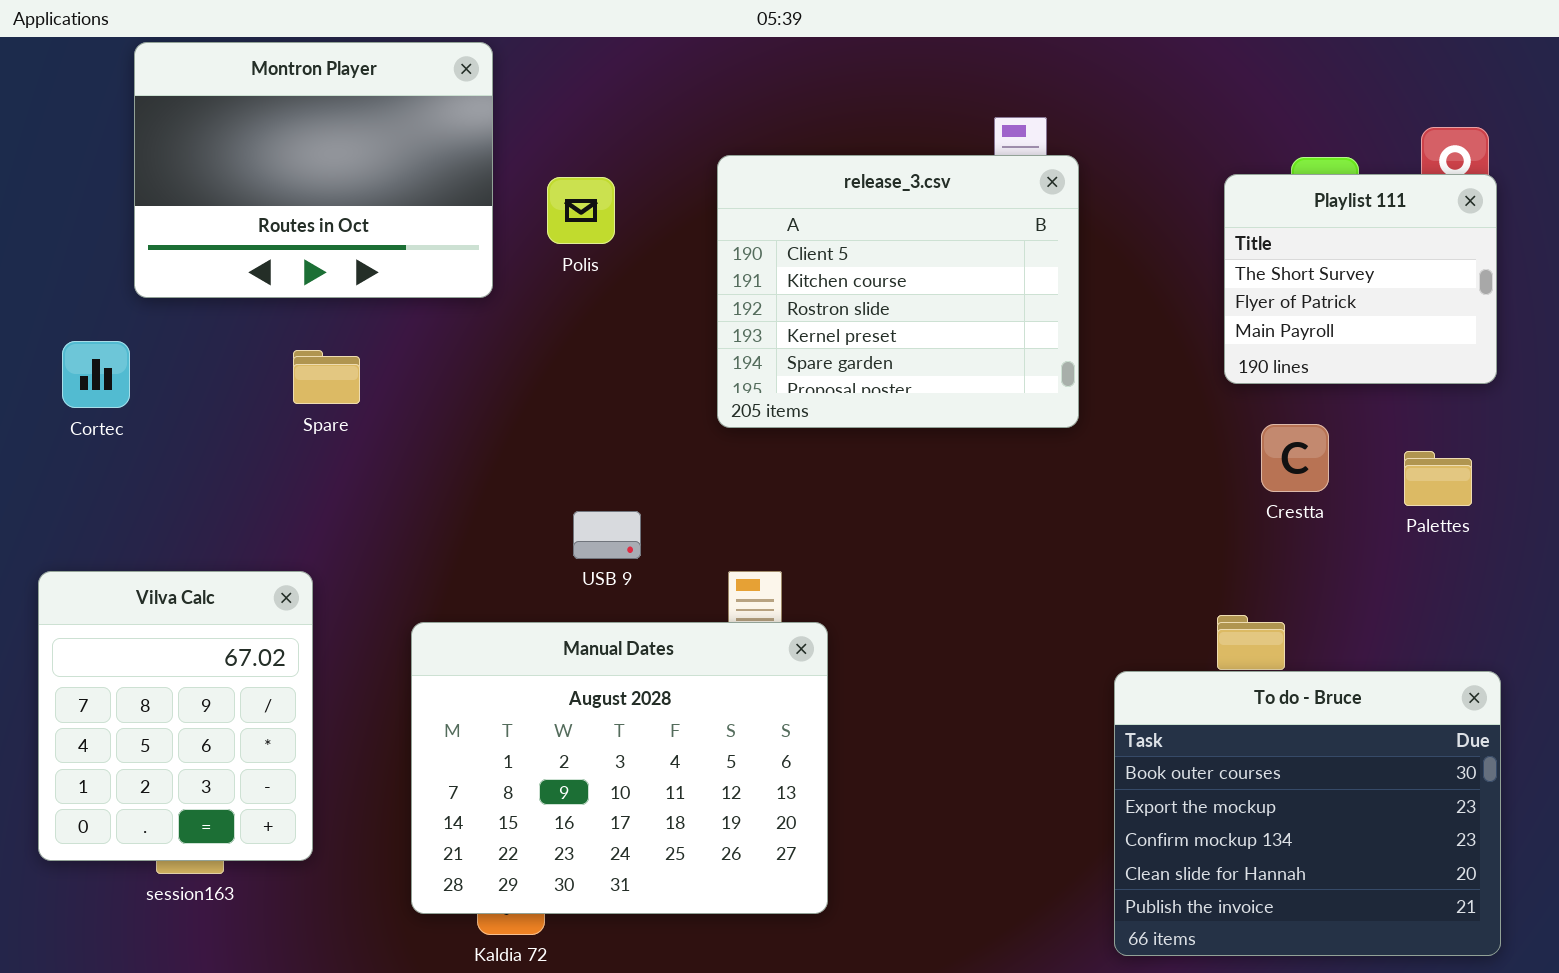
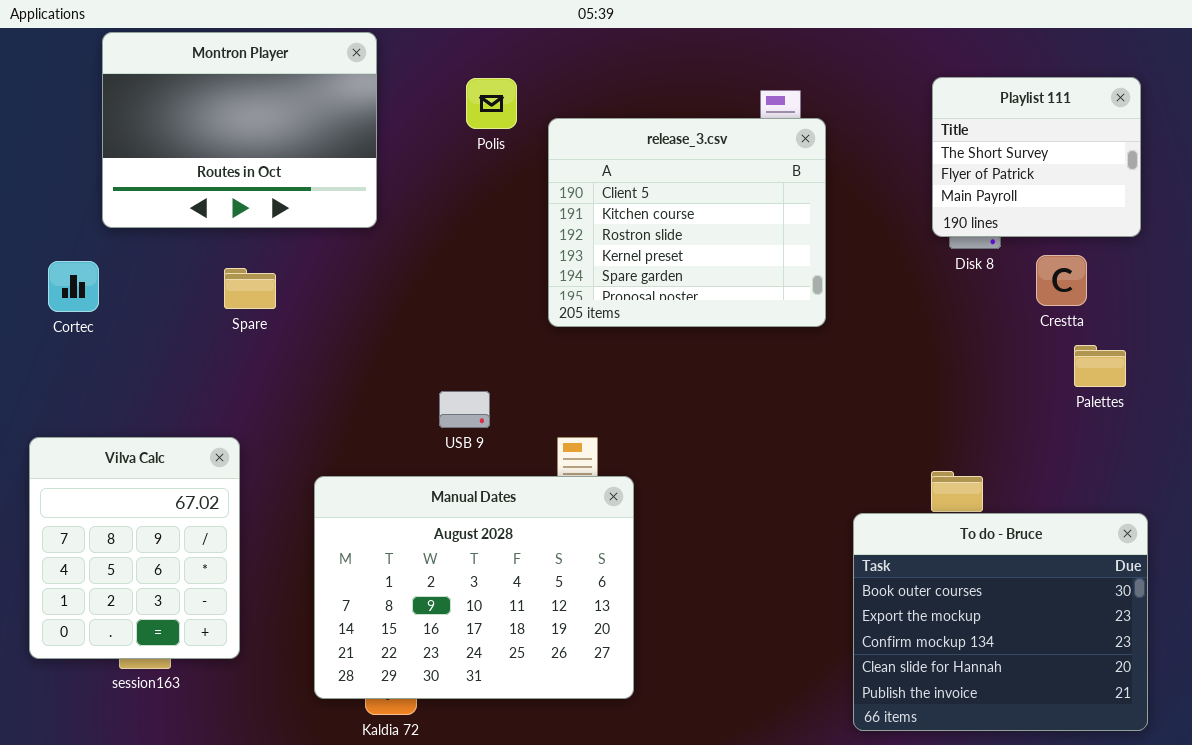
Playlist 111: [1224,174,1497,384] -> [932,77,1141,237], moved
Polis: [547,177,615,244] -> [466,78,517,129], moved
Crestta: [1261,424,1329,492] -> [1036,255,1087,306], moved

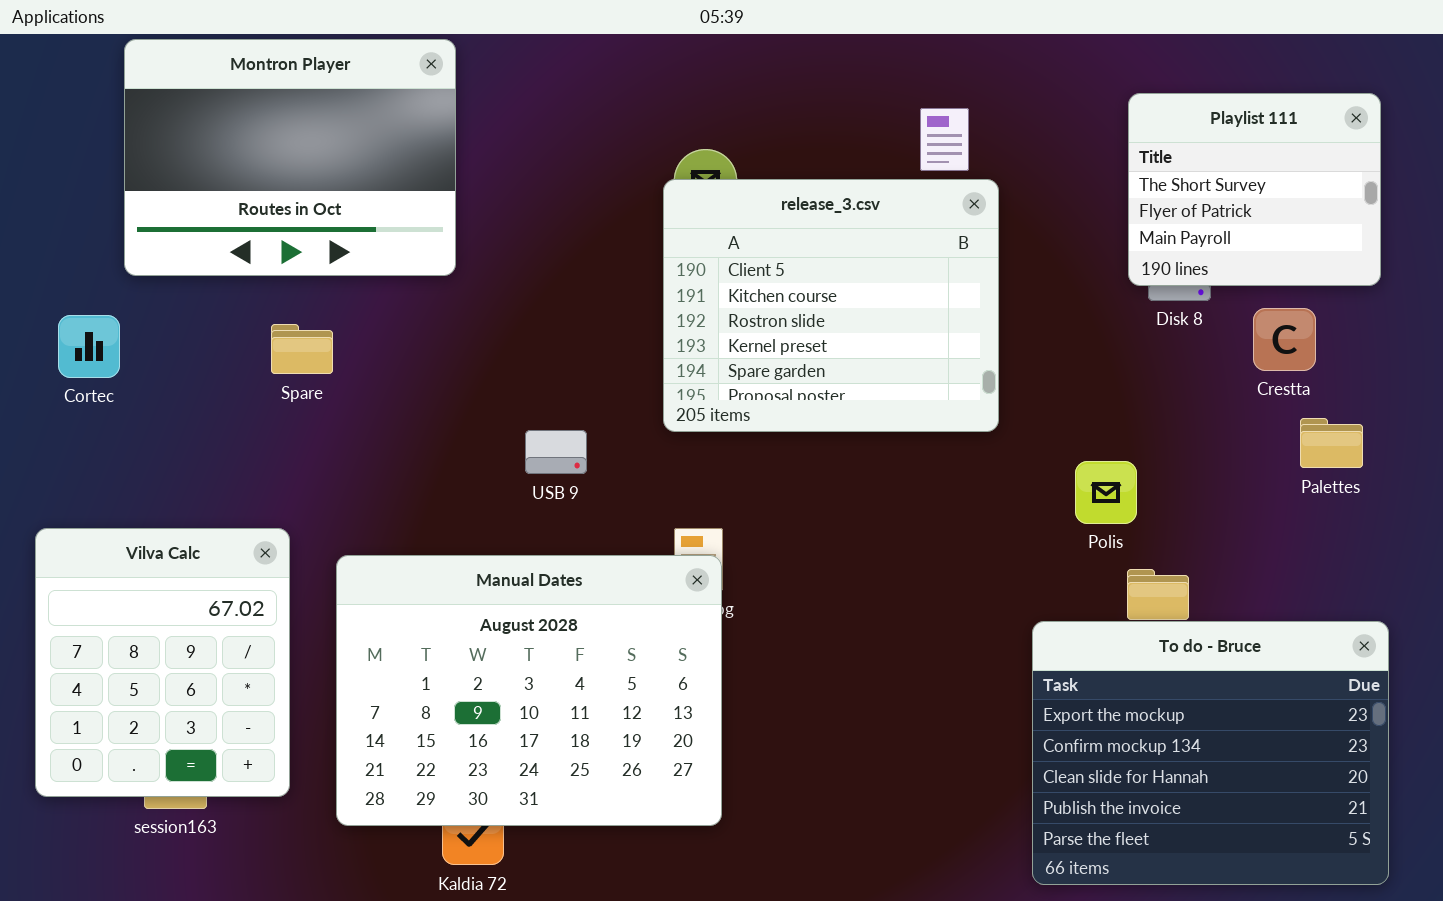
Polis: [466,78,517,129] -> [1075,461,1137,524], moved
release_3.csv: [548,118,826,327] -> [663,179,999,432], moved
USB 9: [439,391,490,428] -> [525,430,587,474], moved
Manual Dates: [314,476,634,699] -> [336,555,722,826], moved
To do - Bruce: [853,513,1148,731] -> [1032,621,1389,885], scrolled down 1 row

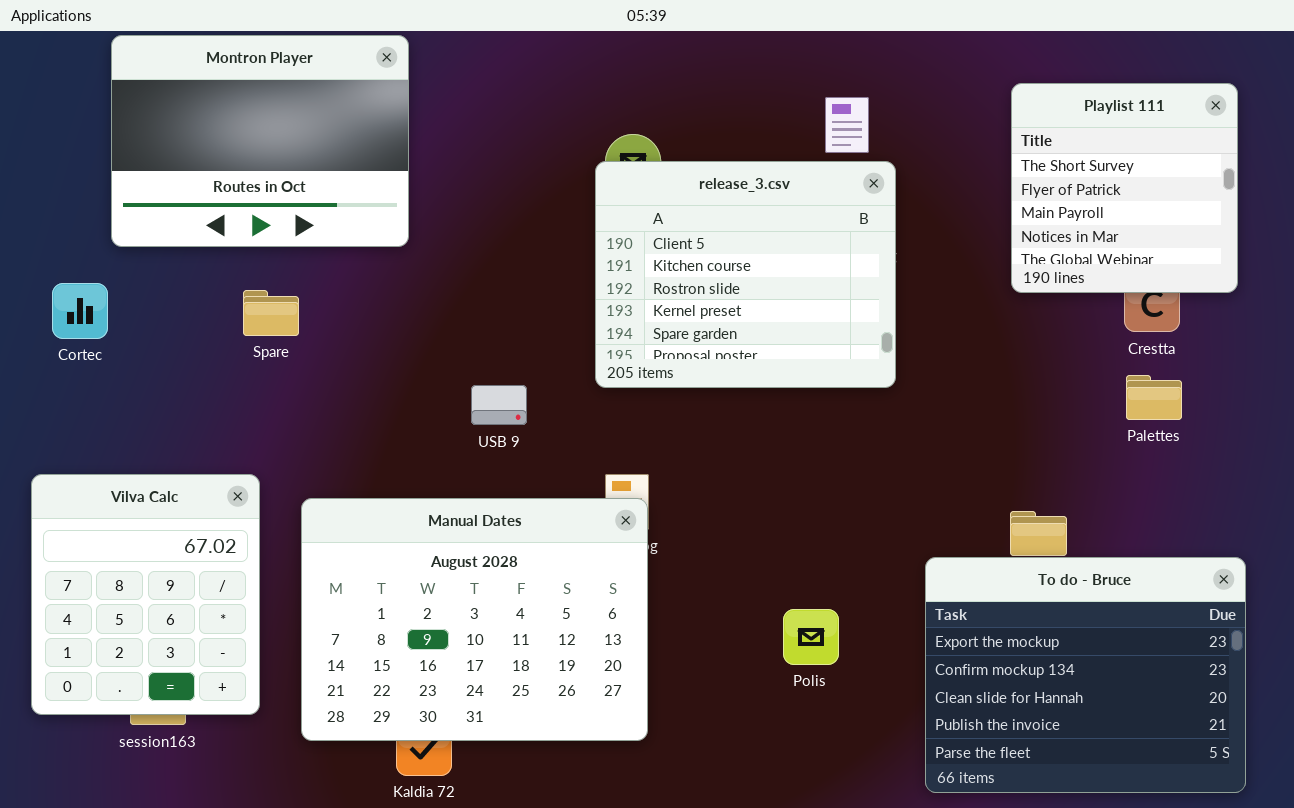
Playlist 111: [1128,93,1381,286] -> [1011,83,1238,293], resized
Palettes: [1300,418,1363,468] -> [1126,375,1182,420], moved
Polis: [1075,461,1137,524] -> [783,609,839,665], moved

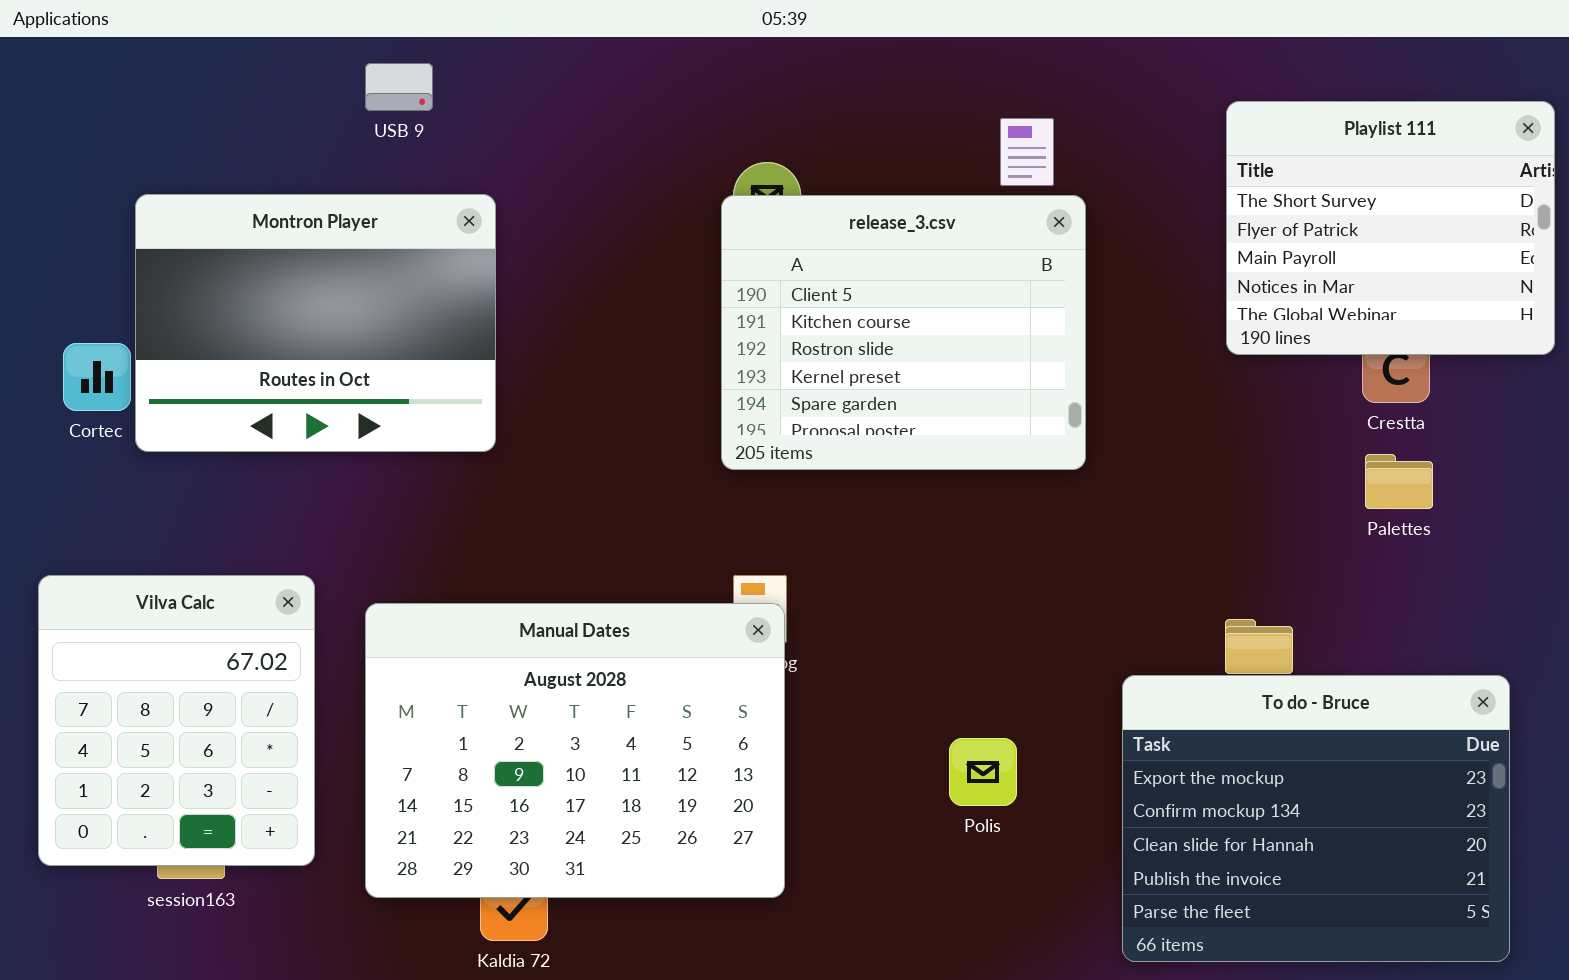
Montron Player: [111,35,409,247] -> [135,194,496,452], moved
Playlist 111: [1011,83,1238,293] -> [1226,101,1555,355], resized
USB 9: [471,385,527,425] -> [365,63,433,111], moved

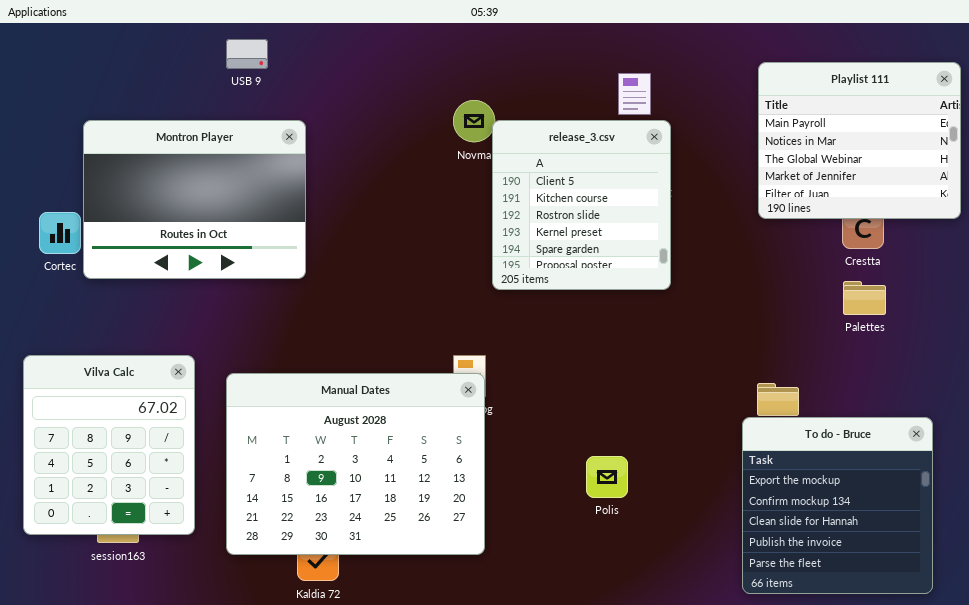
Playlist 111: [1226,101,1555,355] -> [758,62,961,219], scrolled down 2 rows
release_3.csv: [721,195,1086,470] -> [492,120,671,290], resized
To do - Bruce: [1122,675,1510,962] -> [742,417,933,594], resized

